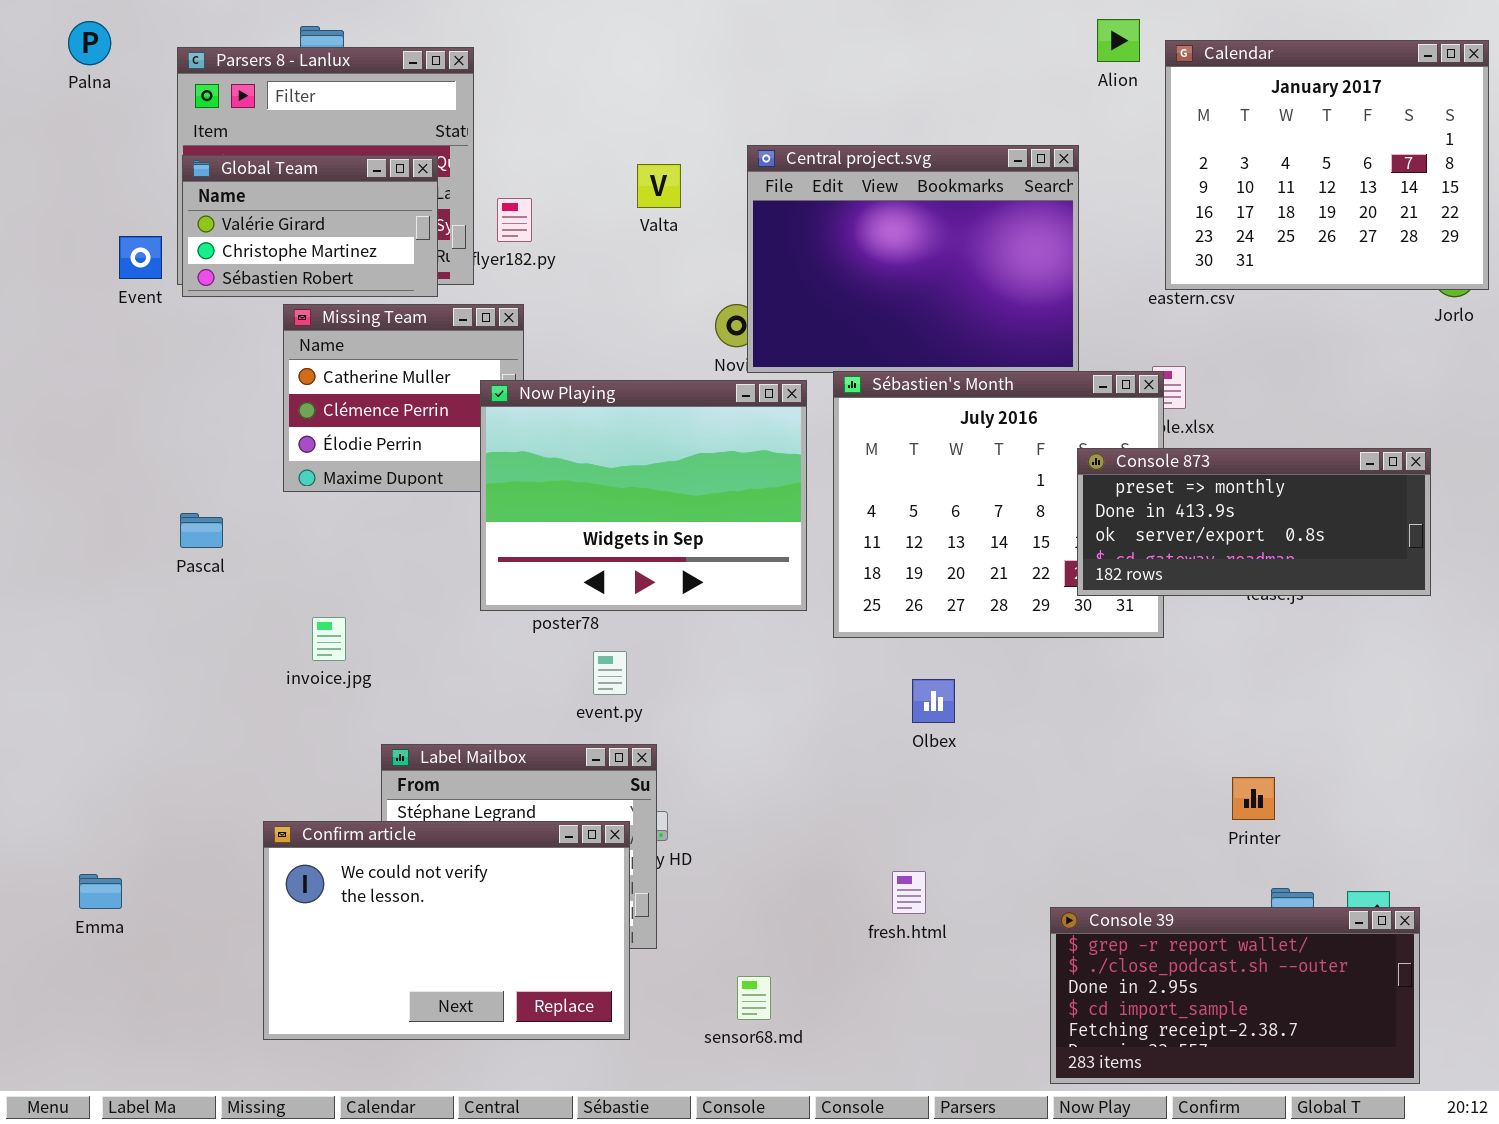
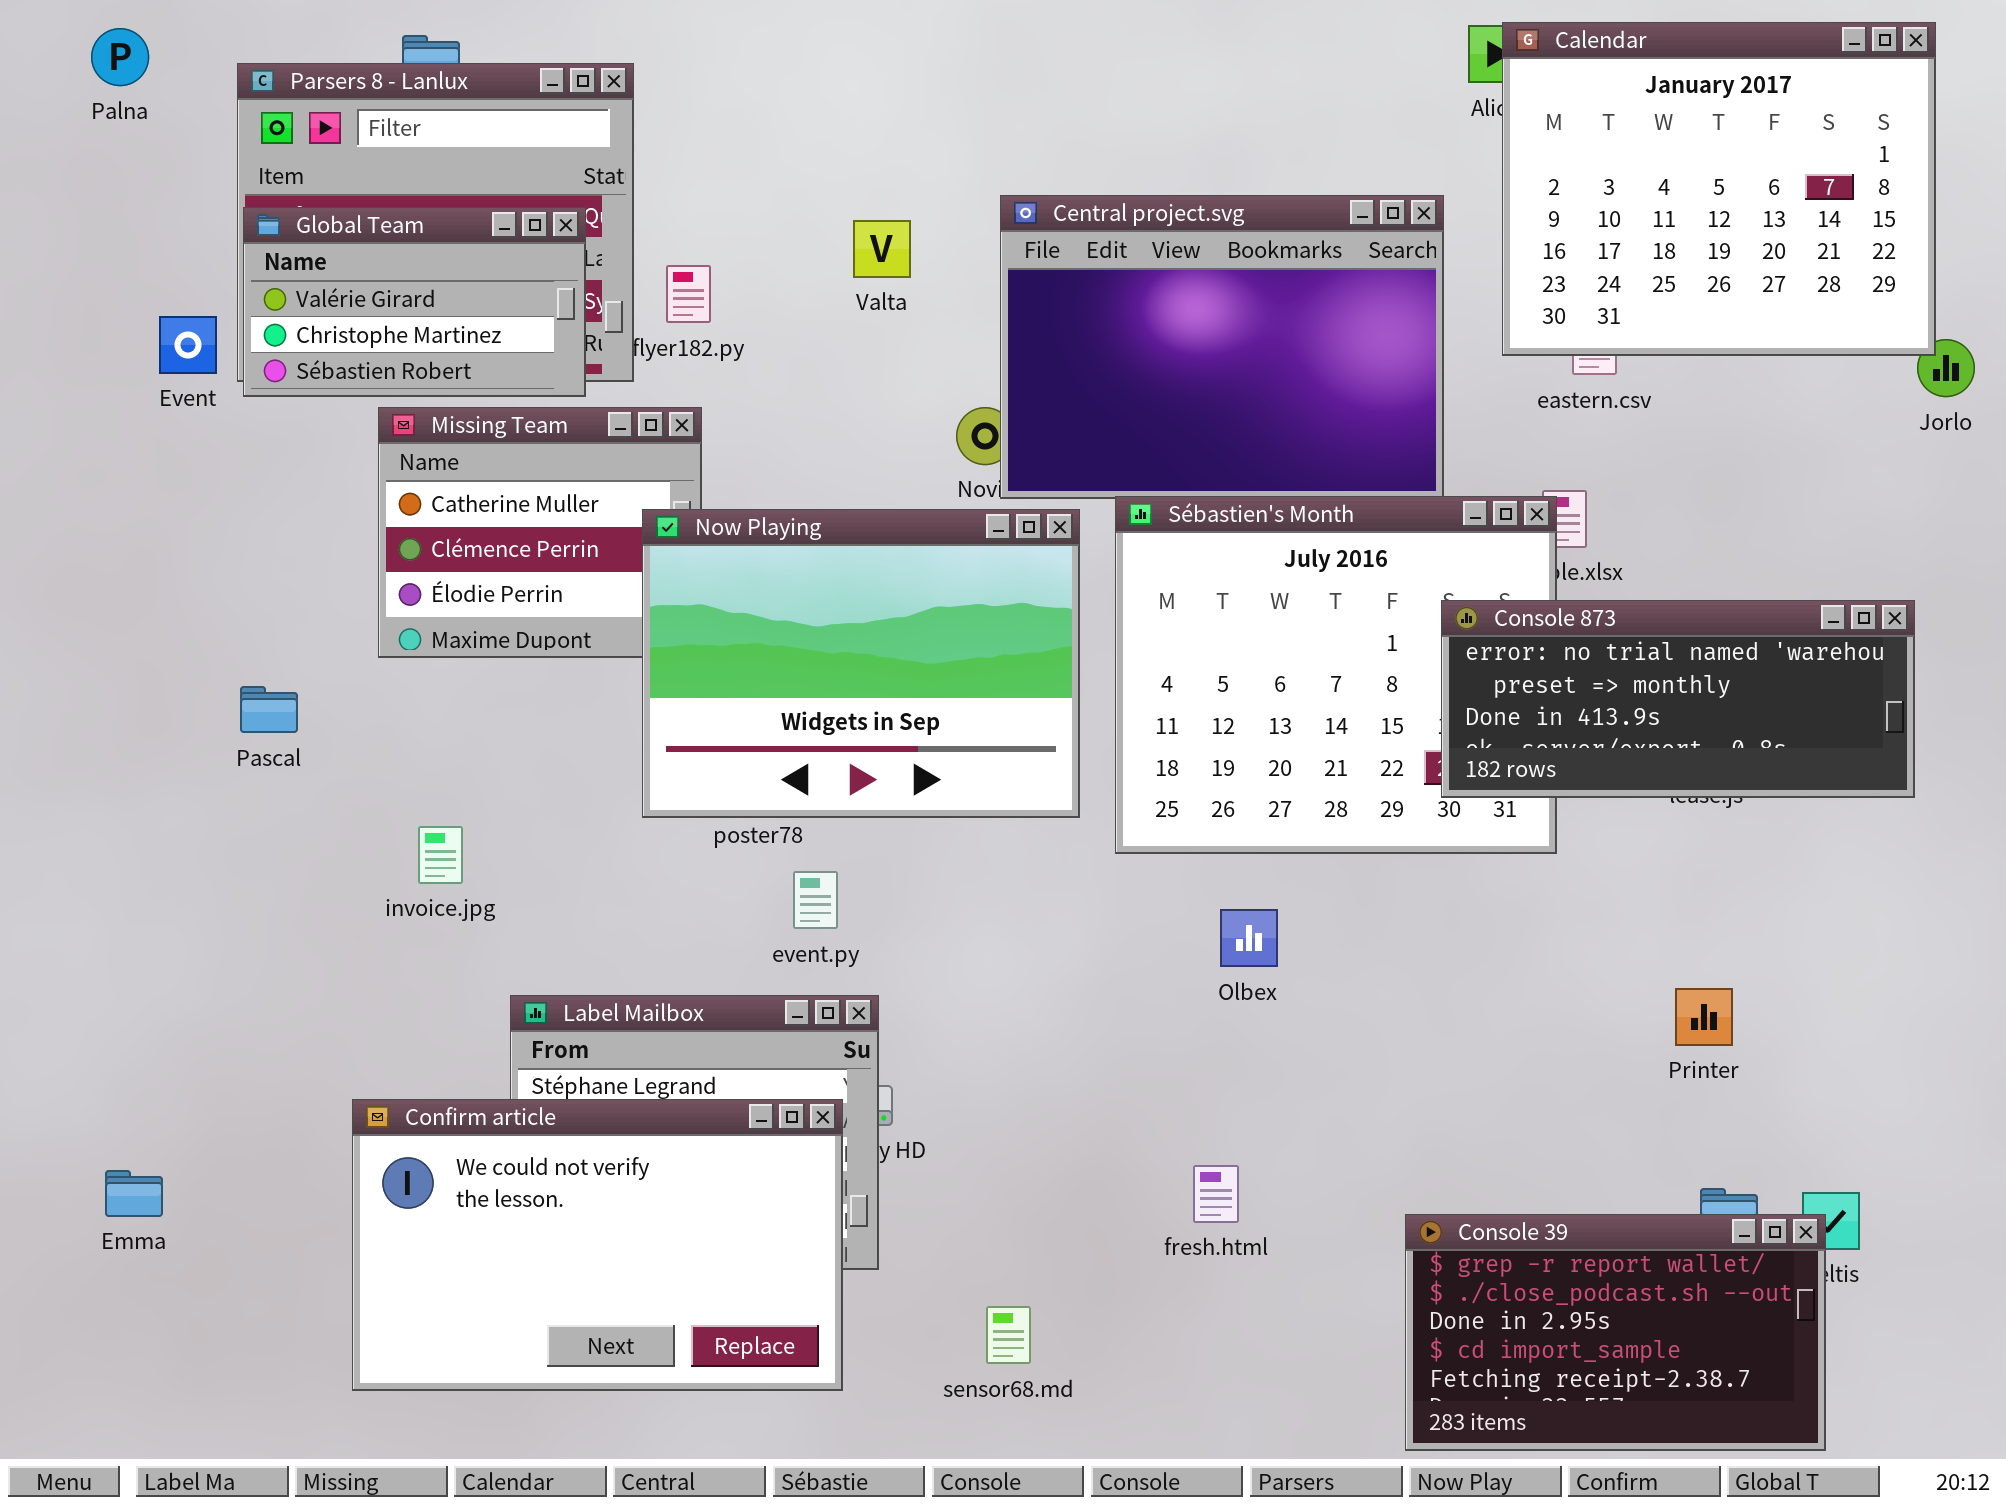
Calendar: [1165,40,1489,290] -> [1502,22,1936,356], moved
Console 873: [1077,448,1431,596] -> [1441,600,1915,798], scrolled up 1 row
Printer: [1232,777,1275,820] -> [1675,988,1733,1046], moved
Console 39: [1050,907,1420,1084] -> [1405,1214,1826,1451], resized

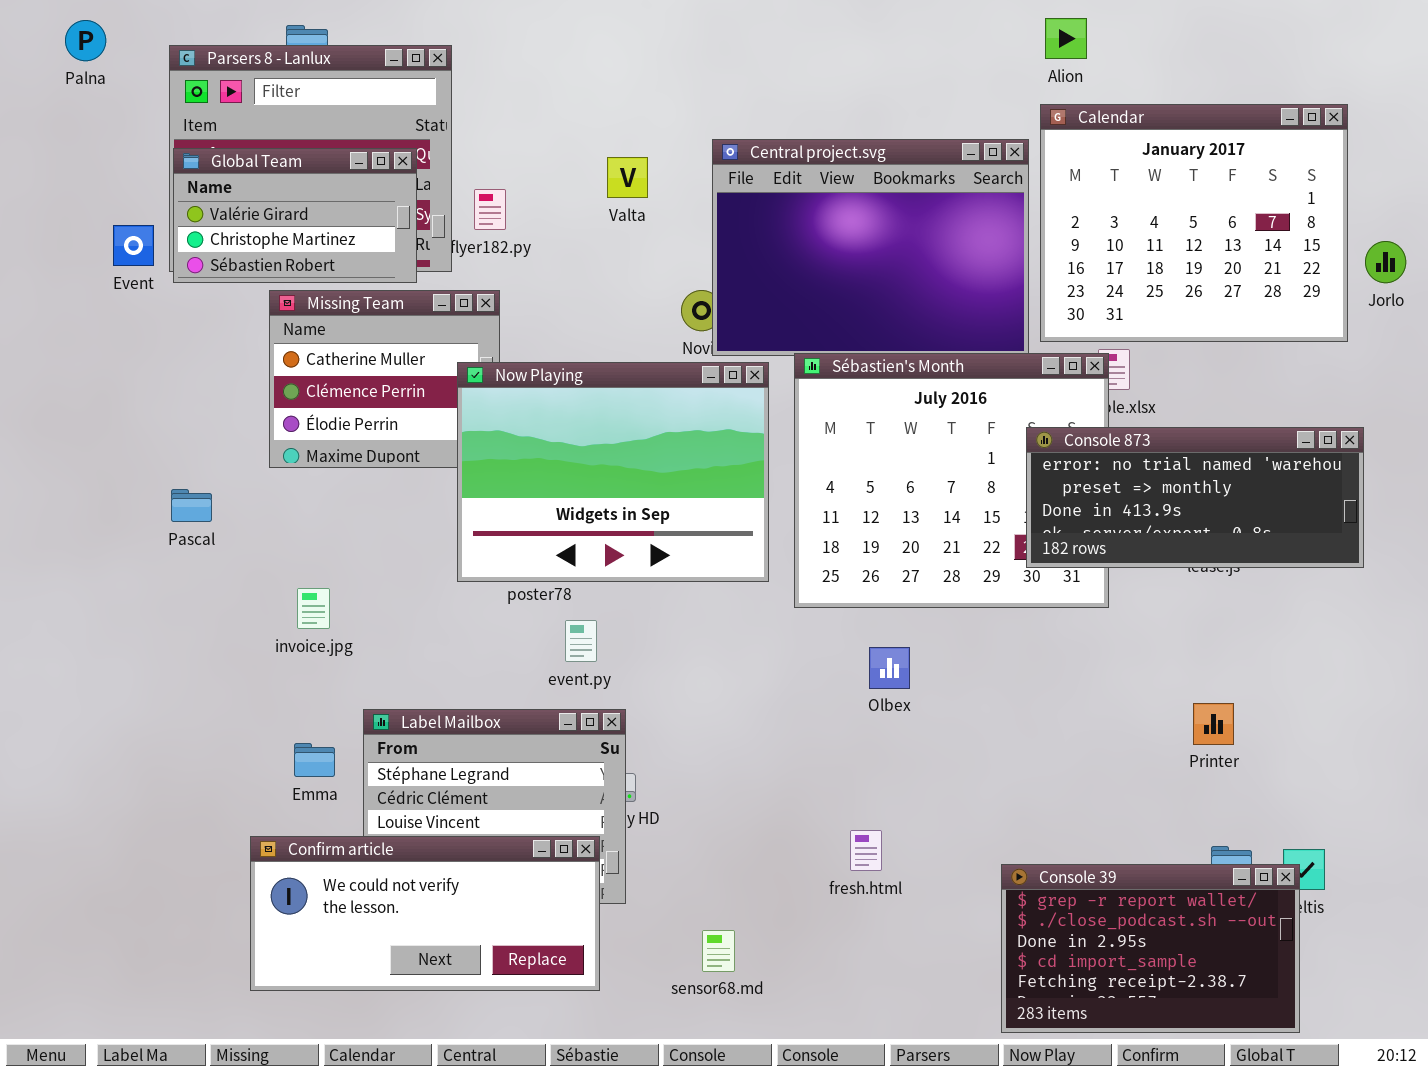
Calendar: [1502,22,1936,356] -> [1040,104,1348,342], moved
Confirm article: [352,1099,843,1391] -> [250,836,600,991], resized
Emma: [105,1170,163,1217] -> [294,743,335,777], moved

